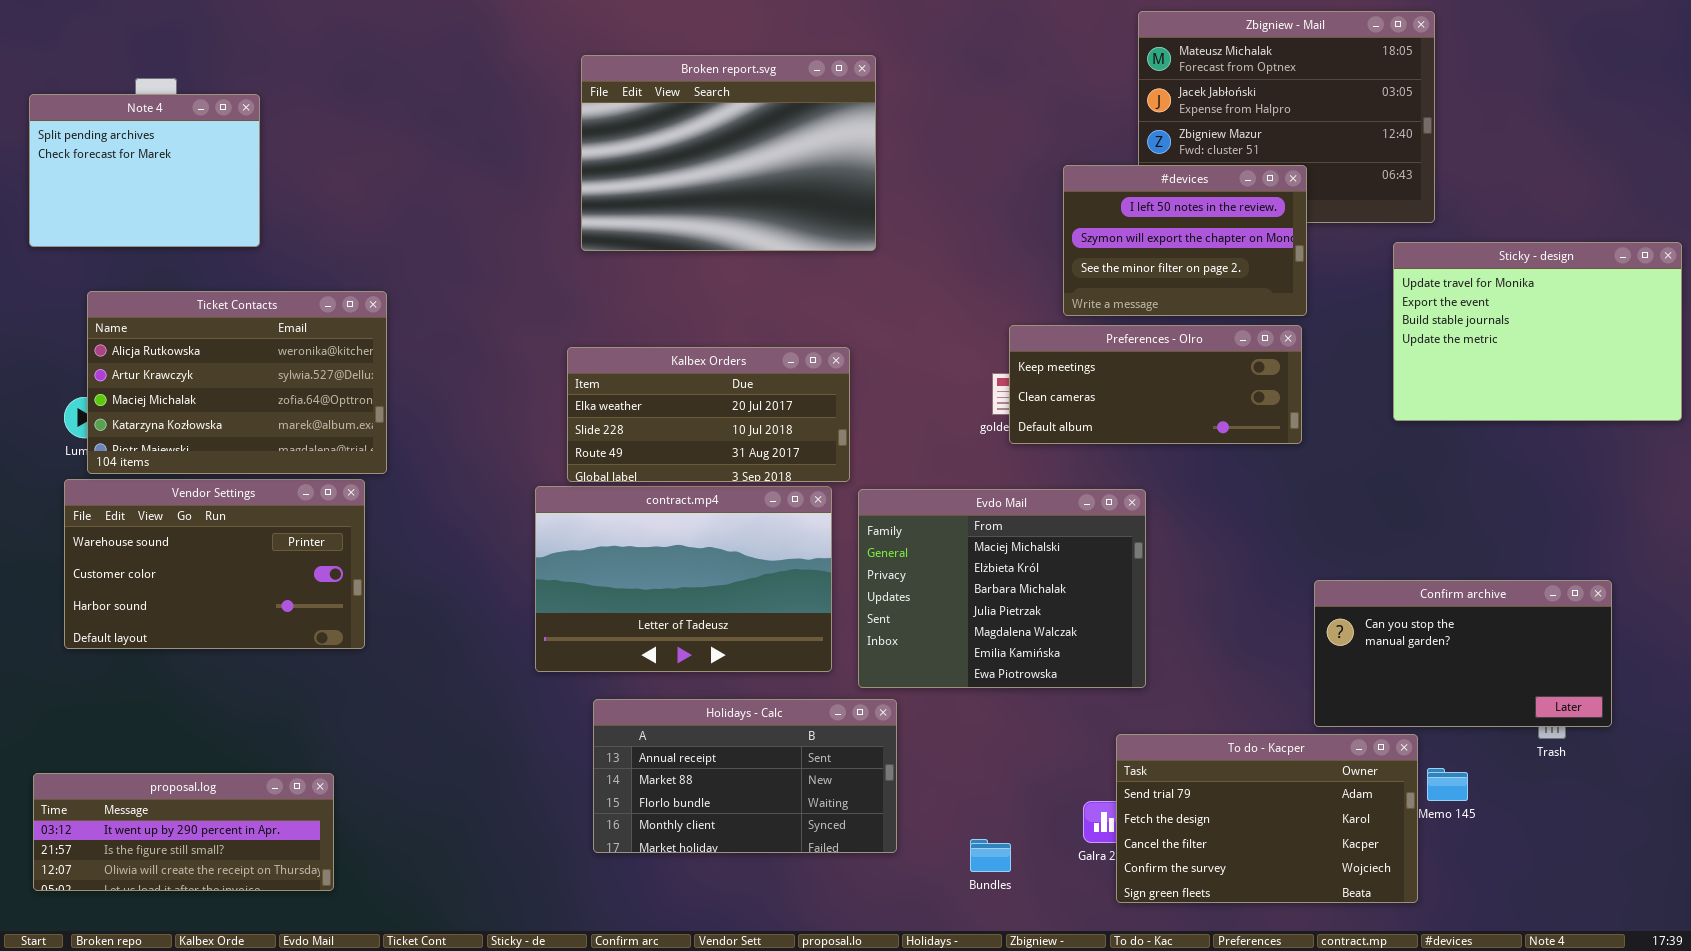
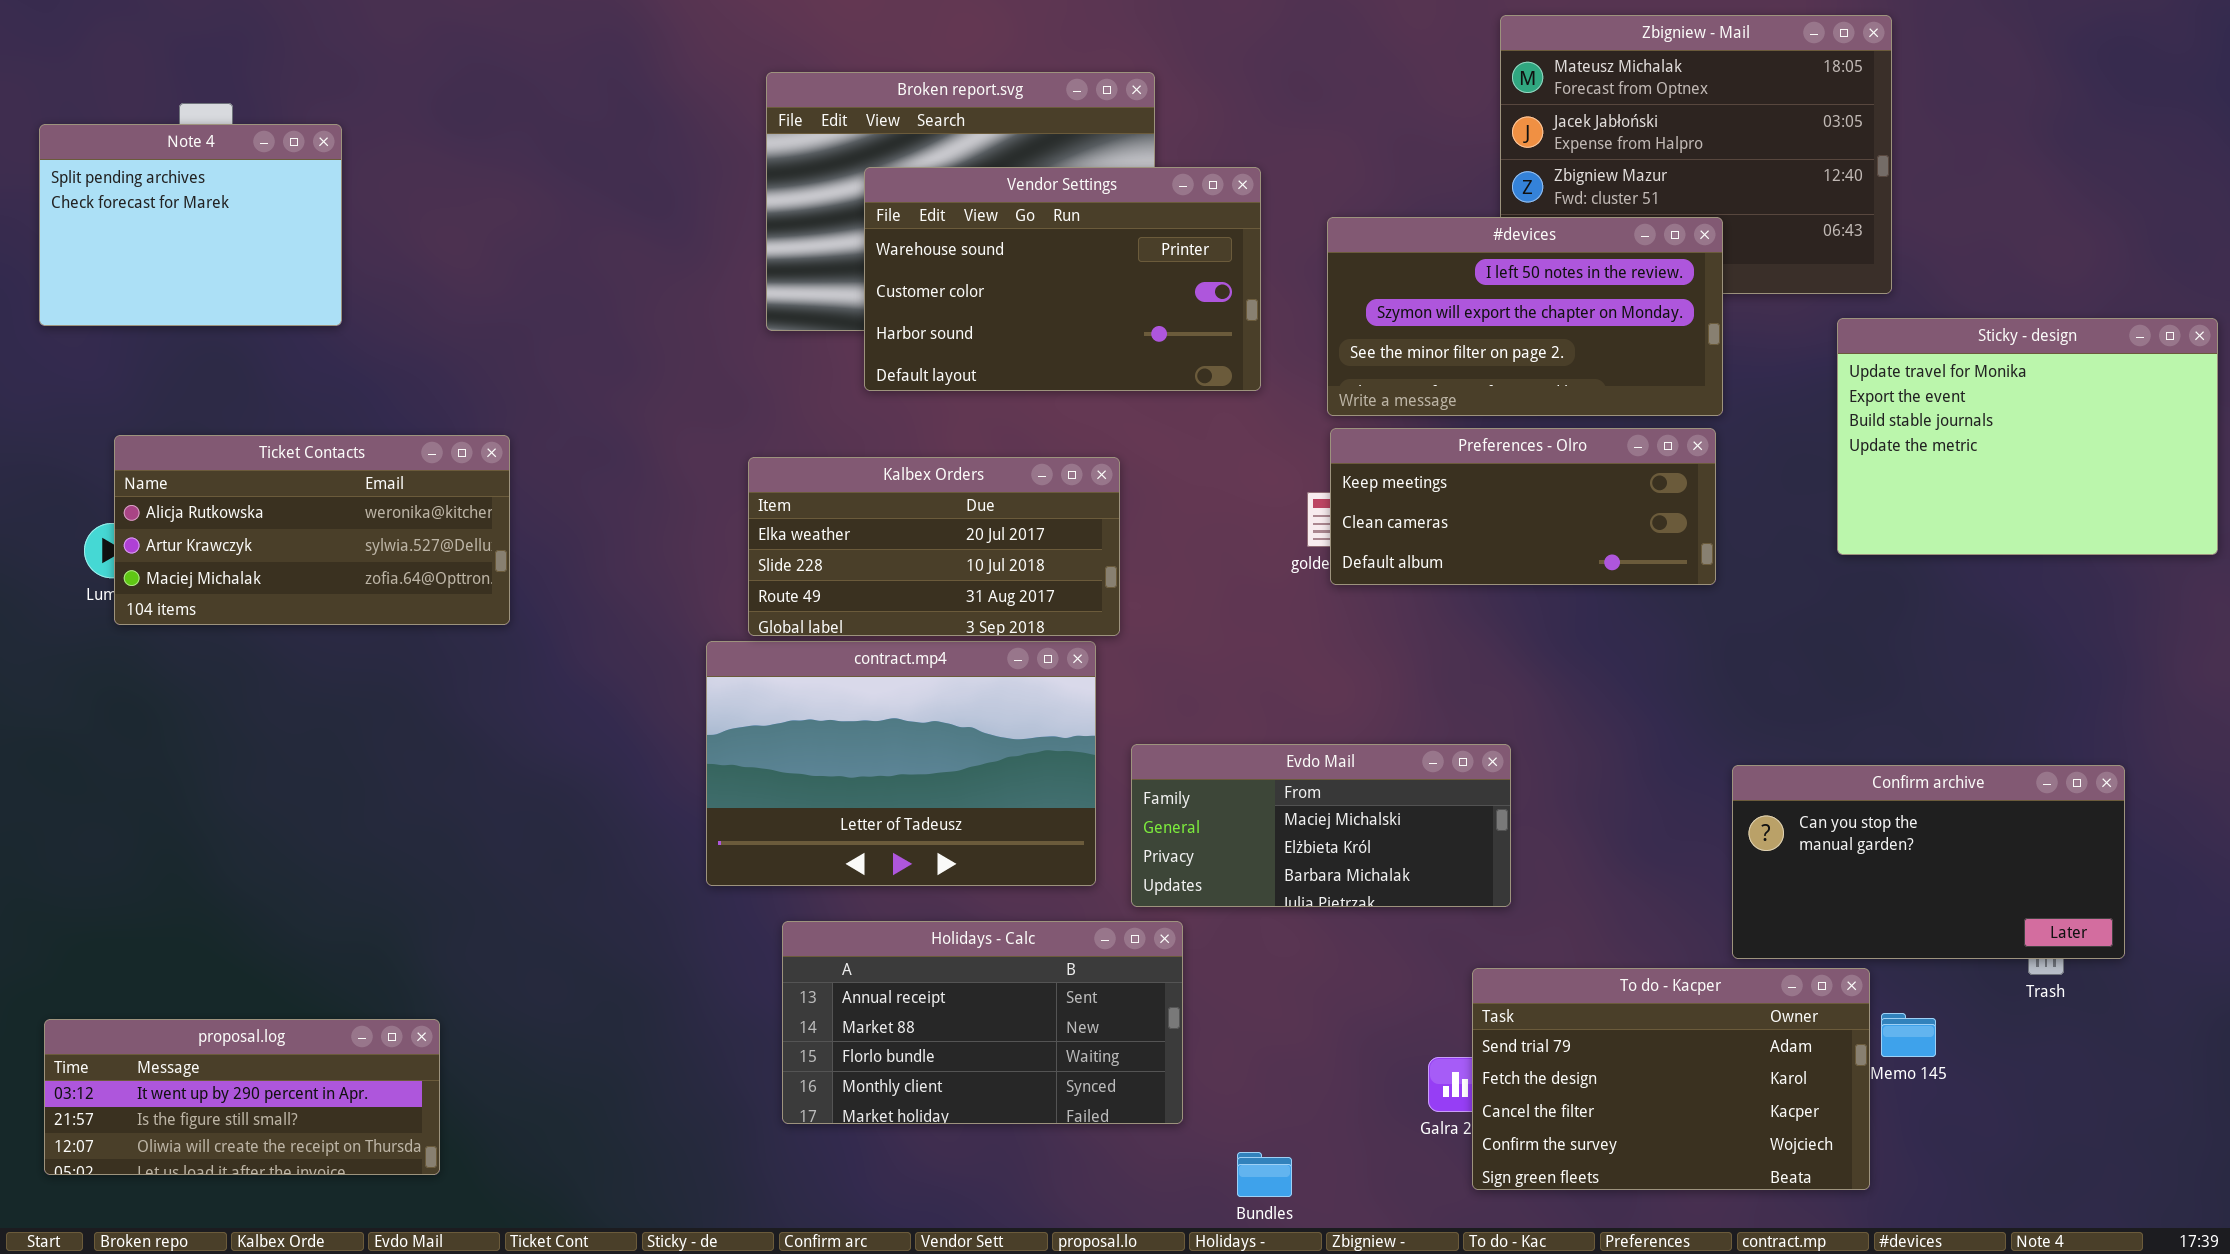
#devices: [1063,165,1307,316] -> [1327,217,1723,416], resized
Ticket Contacts: [87,291,387,474] -> [114,435,510,625], resized
Vendor Settings: [64,479,365,649] -> [864,167,1261,391], moved
Evdo Mail: [858,489,1146,688] -> [1131,744,1511,907], resized
Bundles: [970,839,1011,872] -> [1237,1152,1292,1197], moved

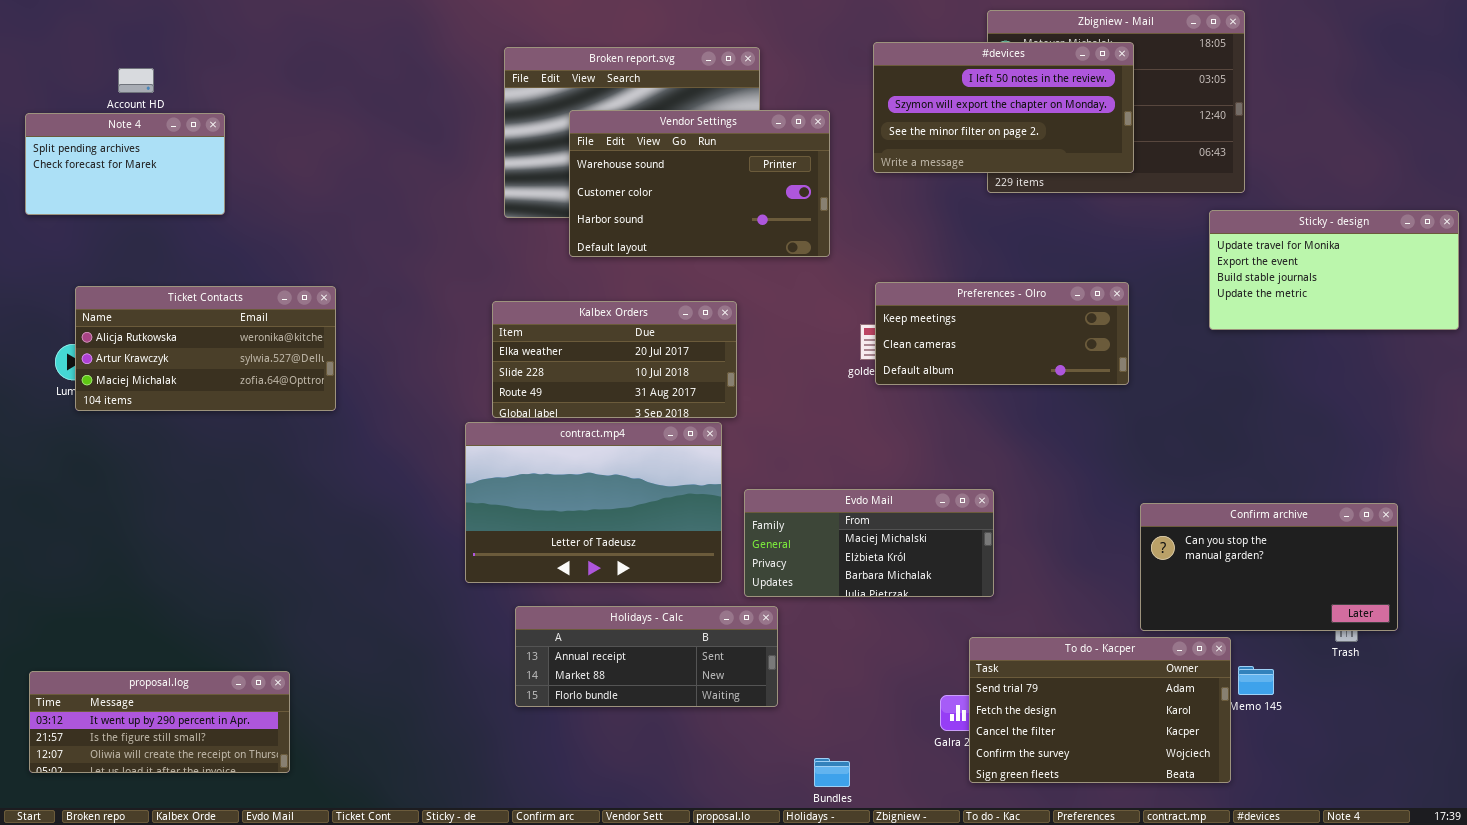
Note 4: [39,124,342,326] -> [25,113,225,215], resized
#devices: [1327,217,1723,416] -> [873,42,1134,173], moved
Sticky - design: [1837,318,2218,555] -> [1209,210,1459,330], resized
Holidays - Calc: [782,921,1183,1124] -> [515,606,778,707], resized

